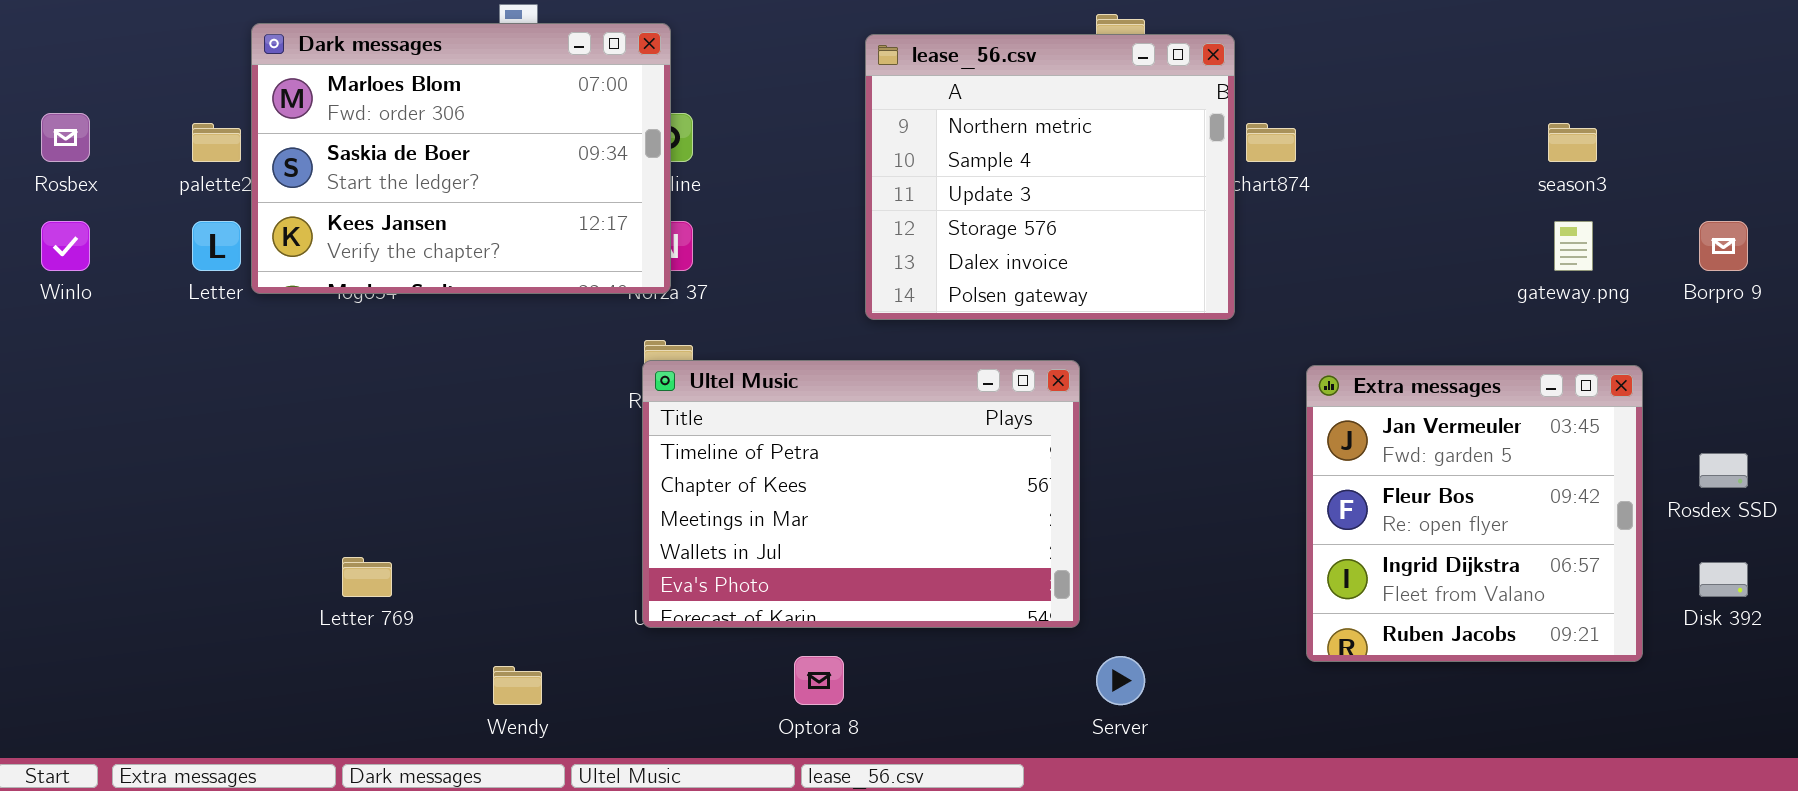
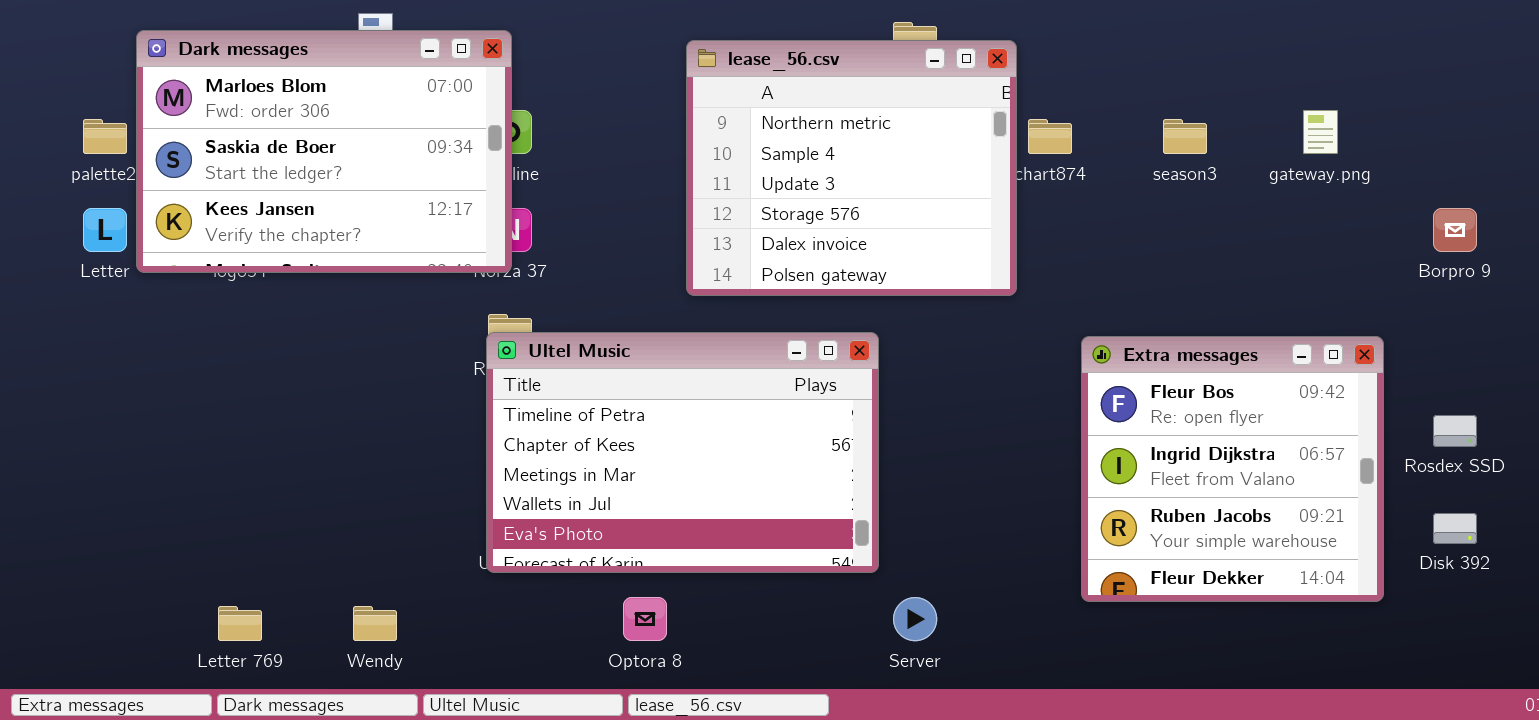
season3: [1548,123,1597,162] -> [1163,119,1207,154], moved
gateway.png: [1554,221,1593,271] -> [1303,110,1338,154], moved
Extra messages: [1306,365,1643,662] -> [1081,336,1384,602], scrolled down 1 row
Letter 769: [342,557,392,597] -> [218,606,262,641], moved

